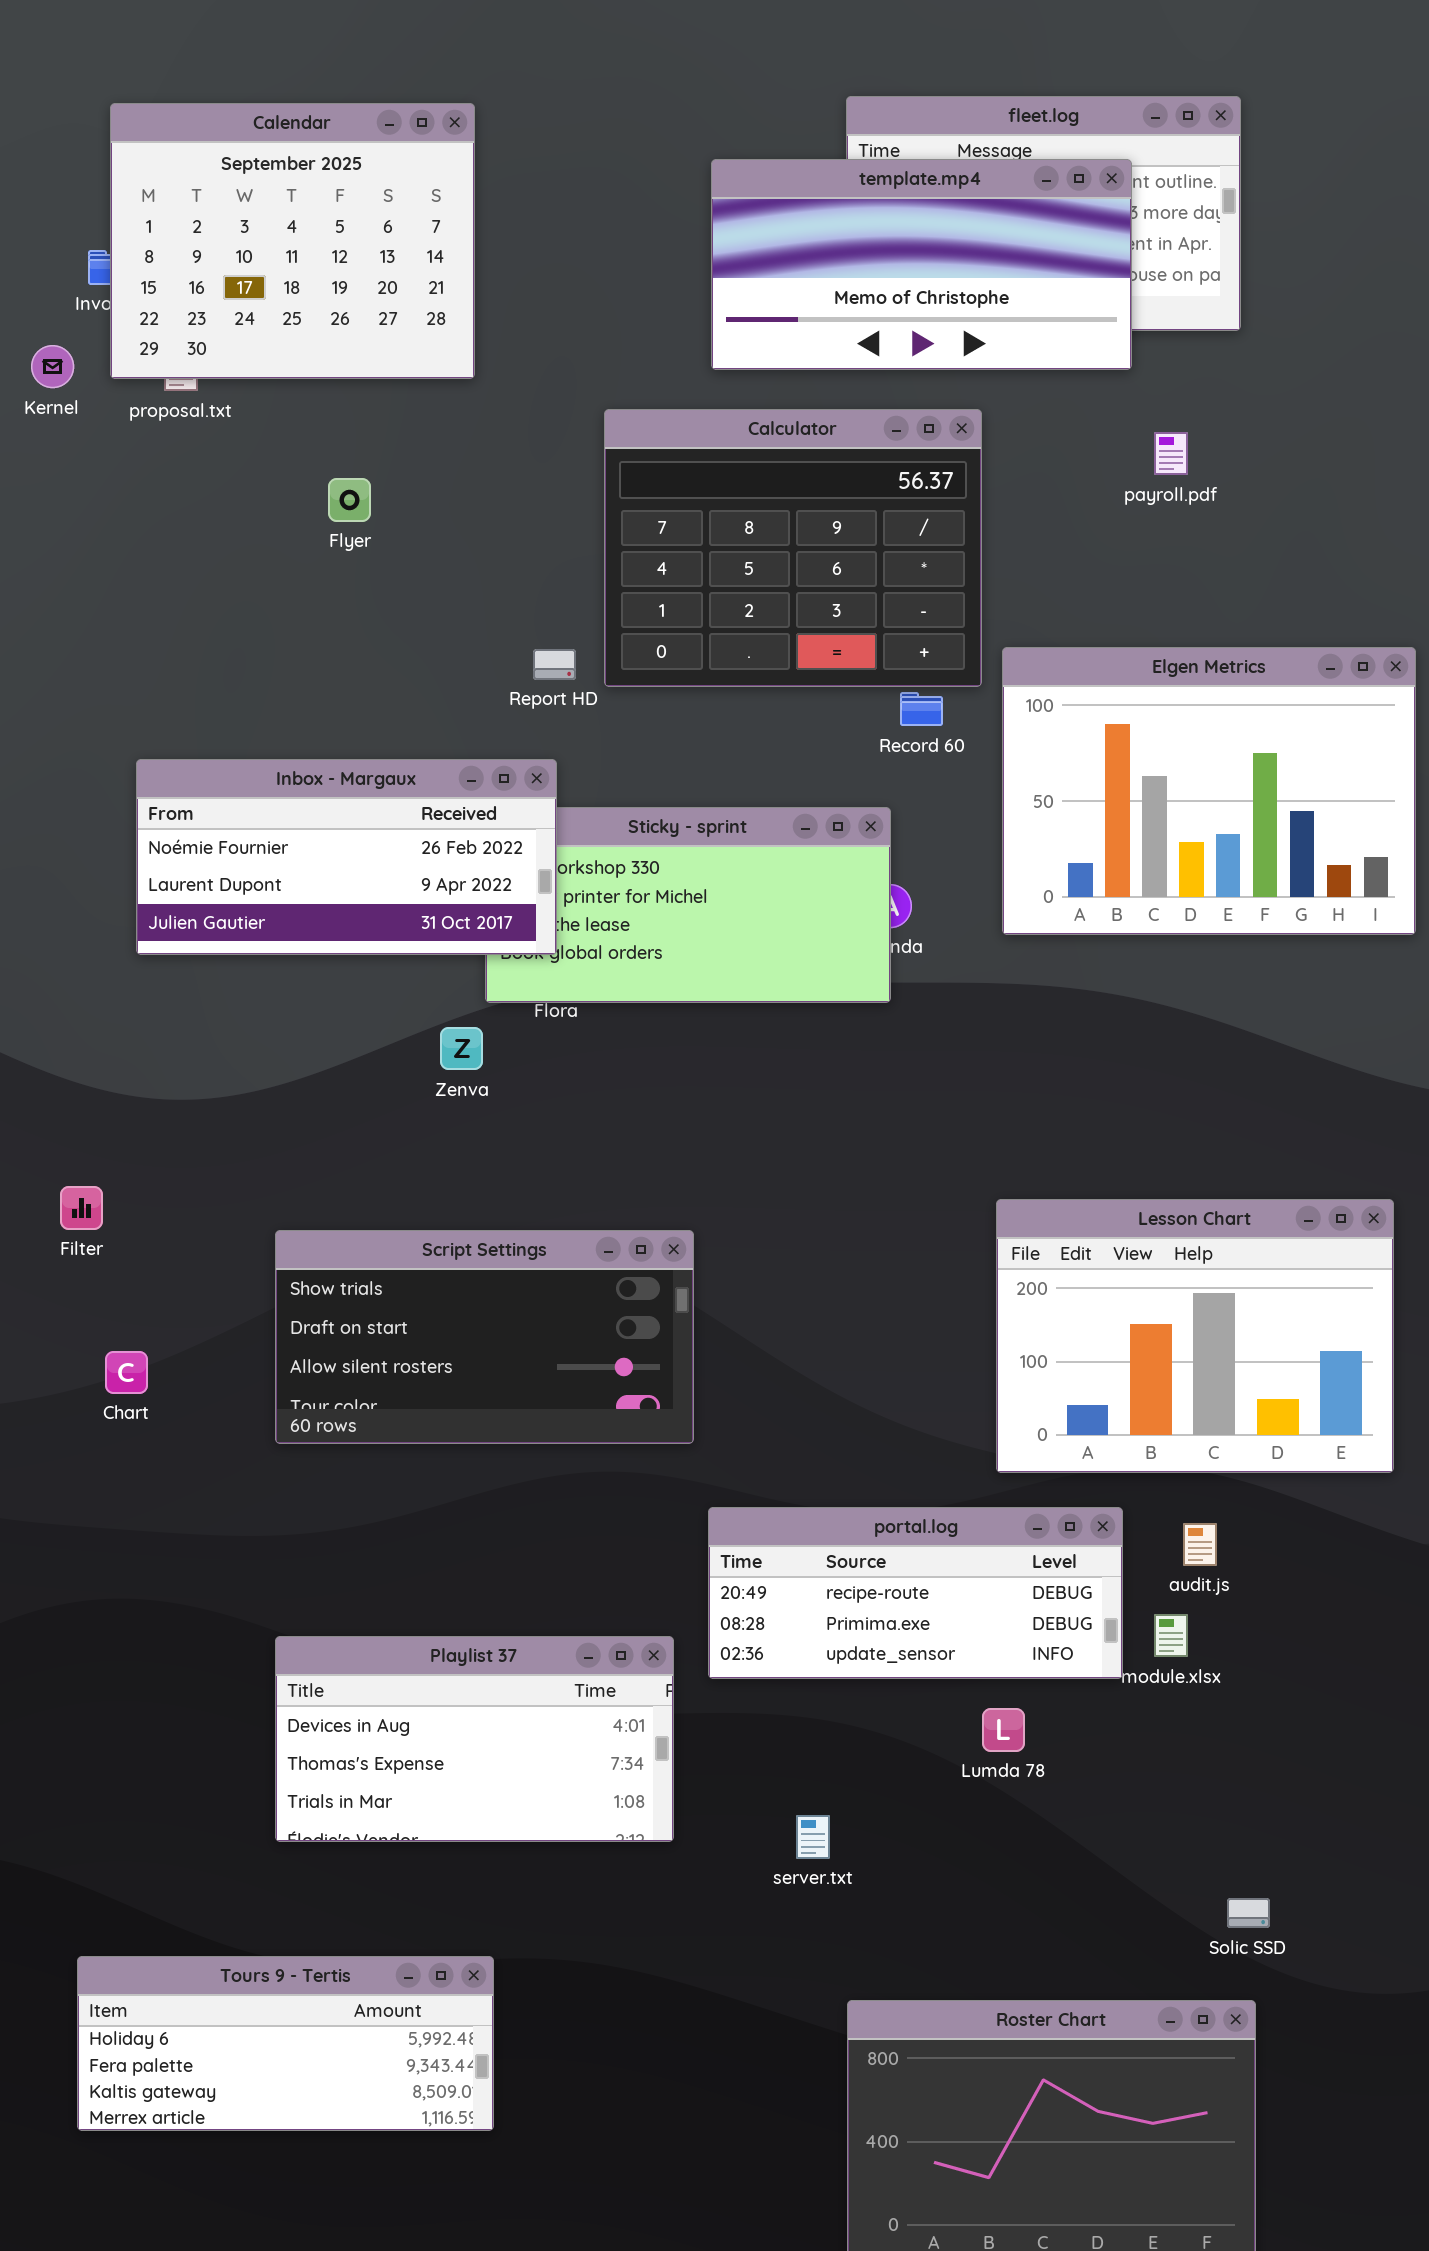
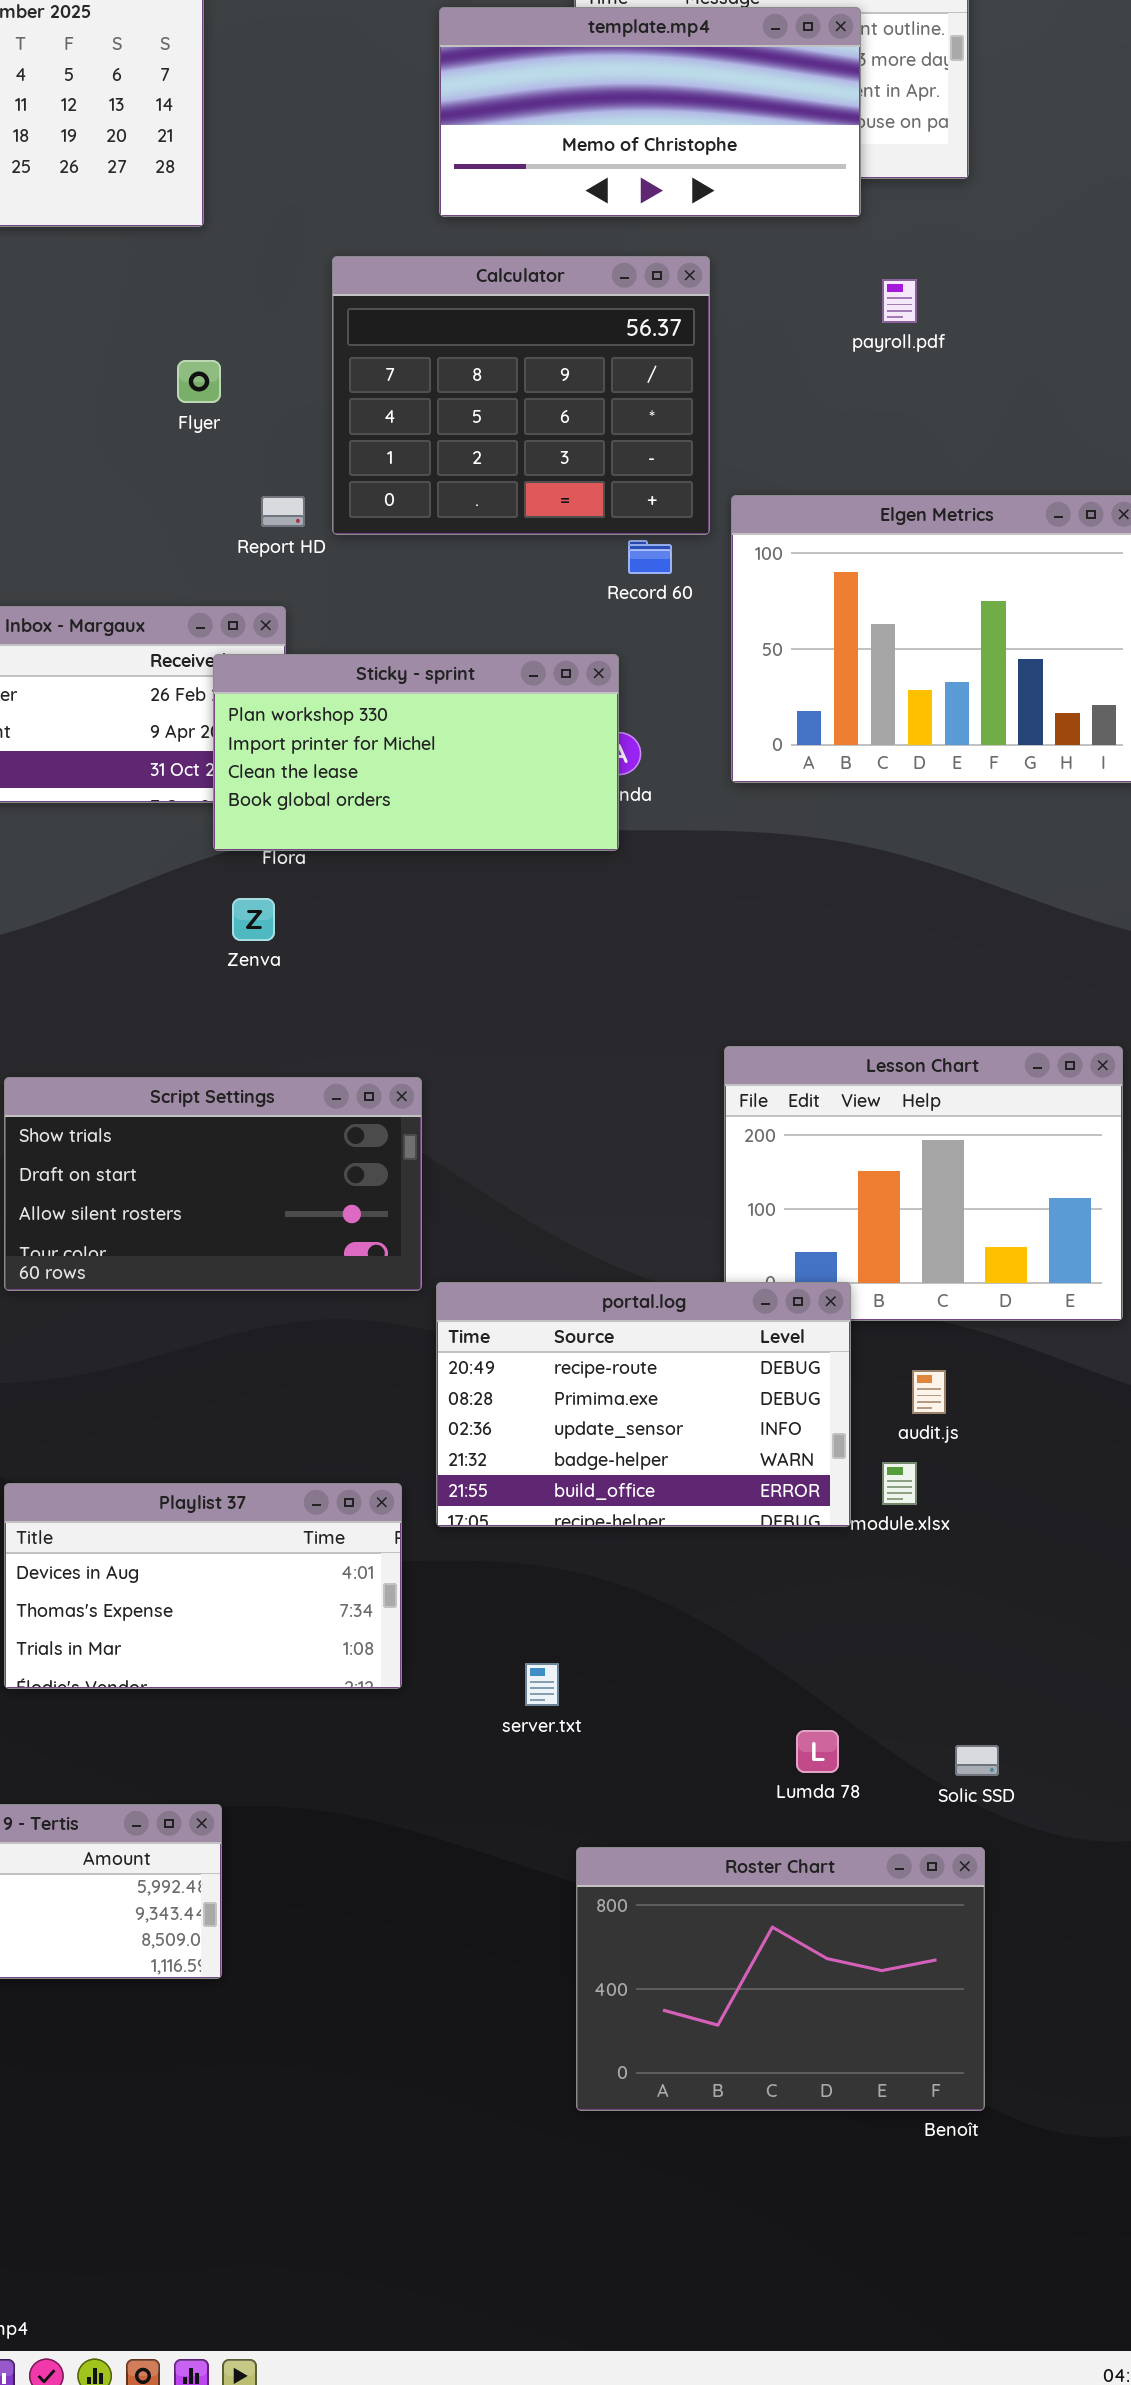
Flyer: [328,478,371,522] -> [177,360,221,403], moved
Sticky - sprint: [485,807,891,1003] -> [213,654,619,851], raised
Zenva: [440,1027,483,1070] -> [232,898,275,941], moved
portal.log: [708,1507,1123,1679] -> [436,1282,851,1527], resized
Lumda 78: [982,1708,1025,1752] -> [796,1730,839,1773], moved

